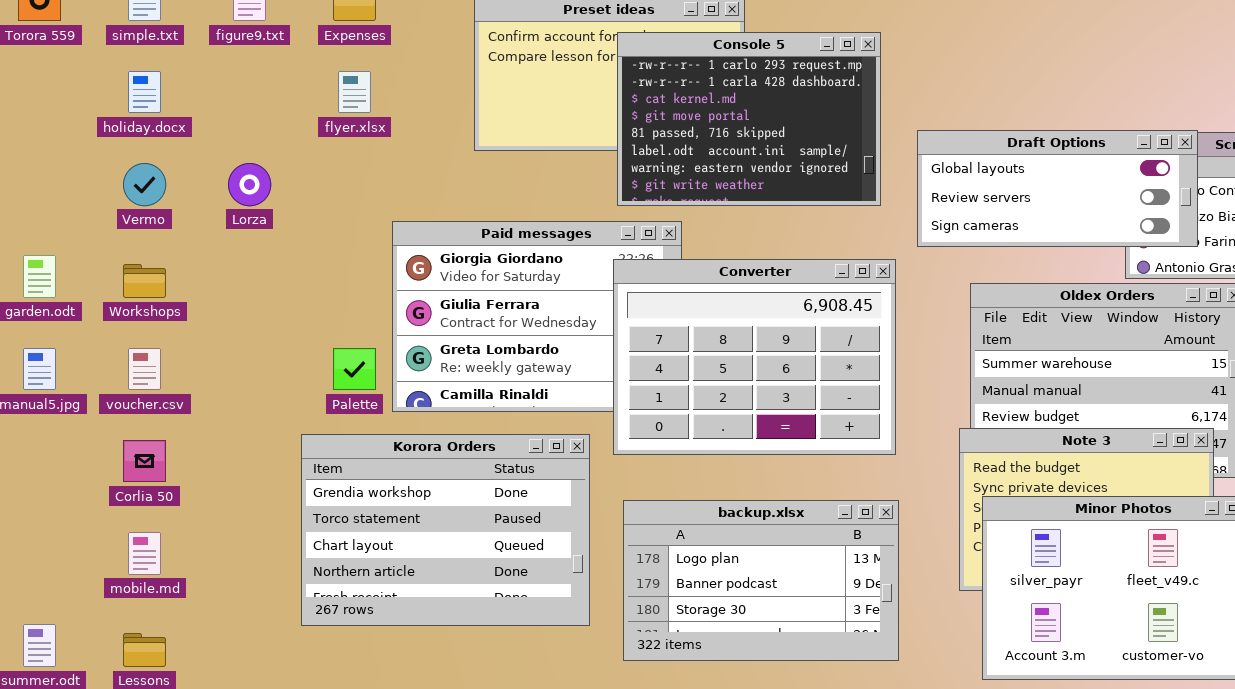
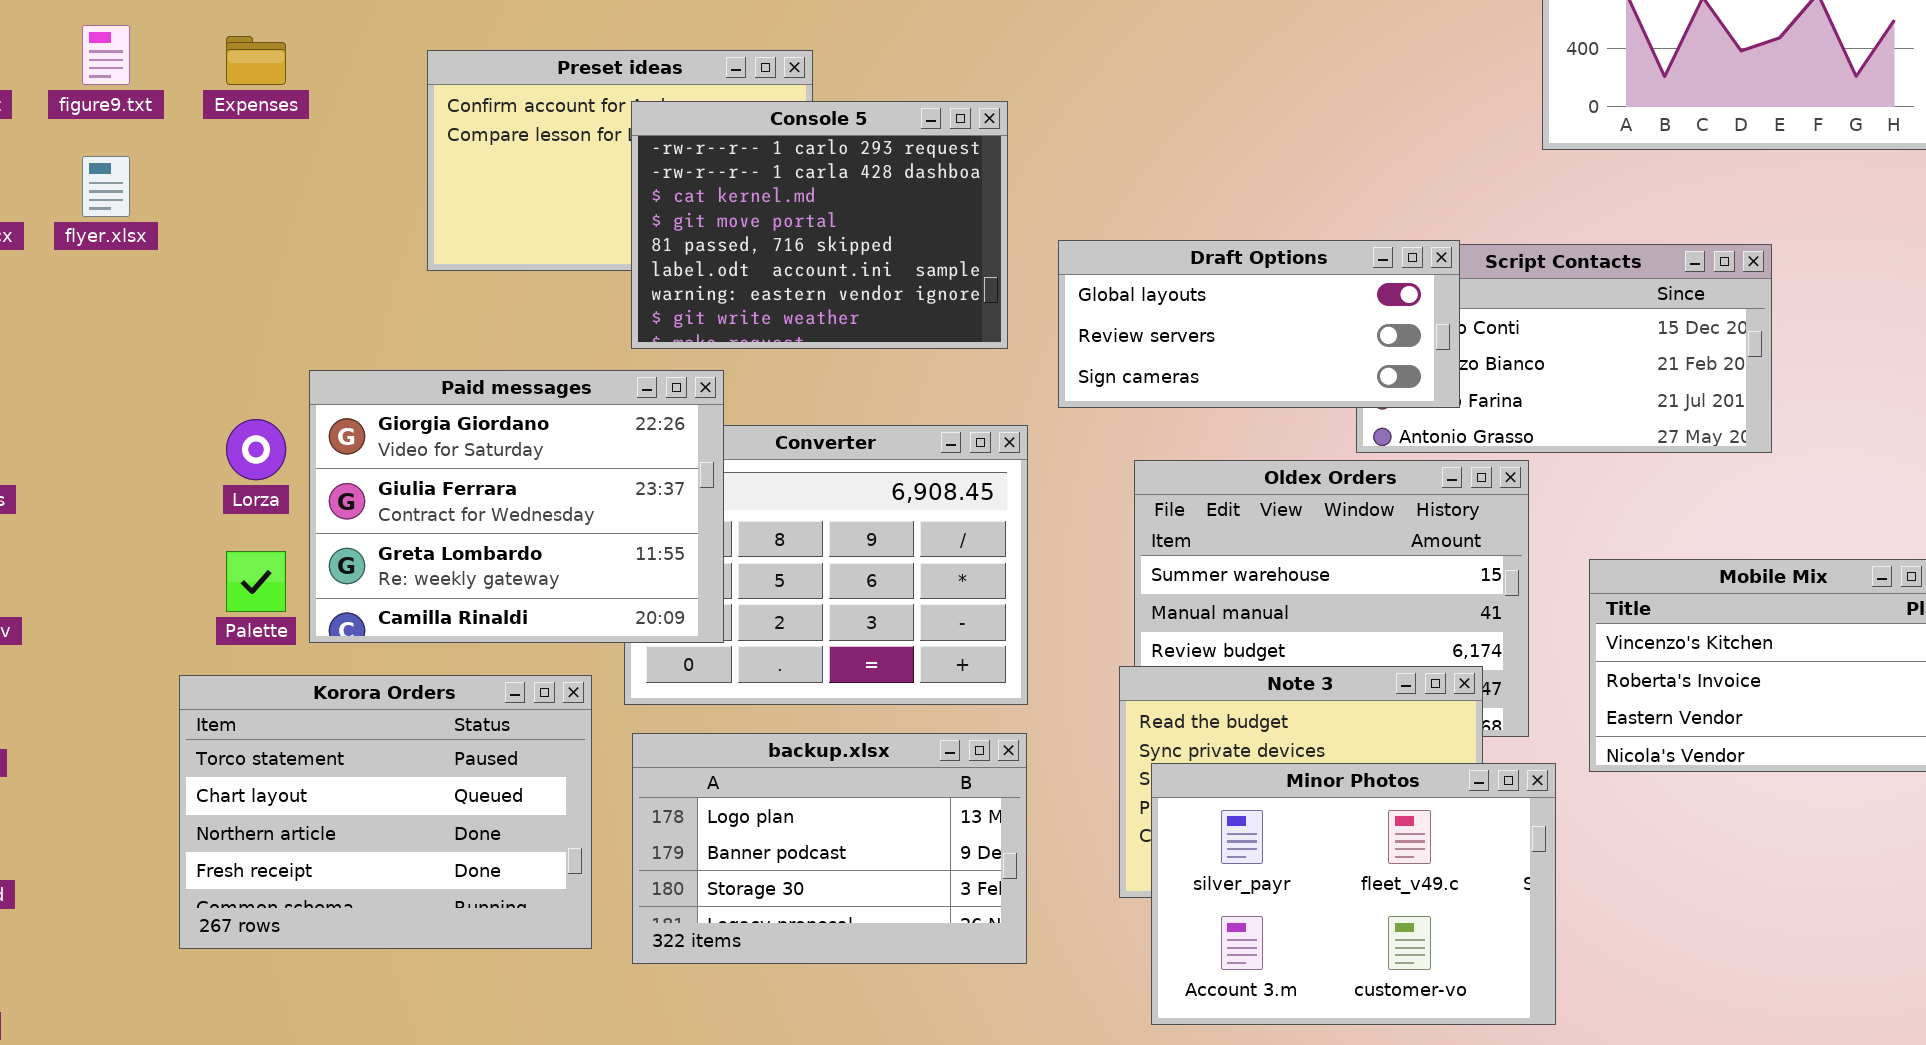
flyer.xlsx: [338,71,371,113] -> [82,156,130,217], moved
Lorza: [228,163,271,206] -> [226,419,286,480], moved
Paid messages: [392,221,682,412] -> [309,370,724,643], raised
Korora Orders: [301,434,590,626] -> [179,675,592,949], scrolled down 1 row
backup.xlsx: [623,500,899,661] -> [632,733,1027,964], moved

